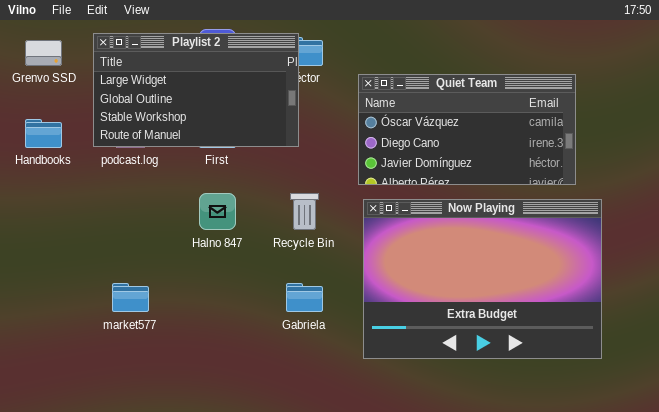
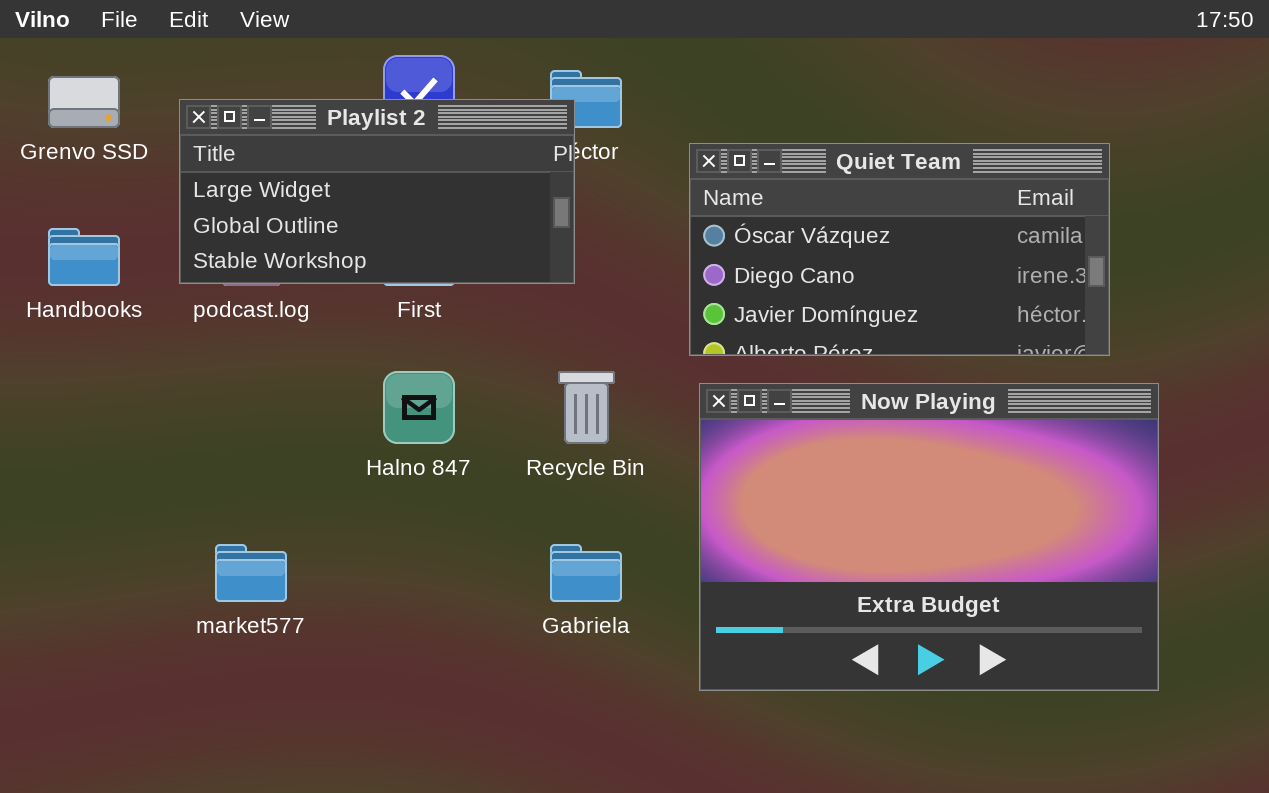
Playlist 2: [93,33,299,147] -> [179,99,575,284], resized

